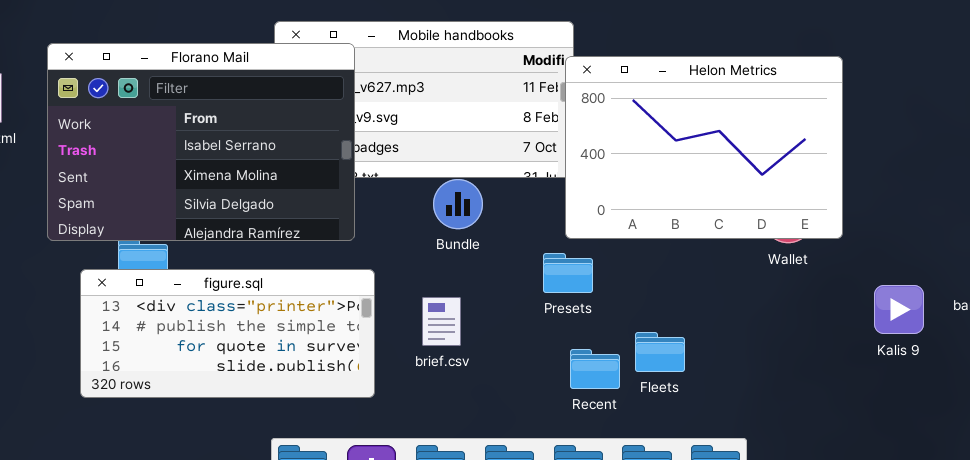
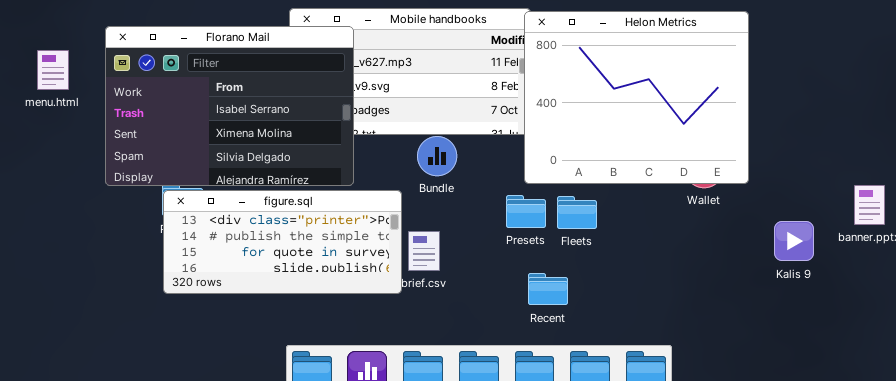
Helon Metrics: [565,56,843,239] -> [524,11,749,184], resized
figure.sql: [80,269,375,398] -> [163,190,402,294], moved
Fleets: [635,332,685,372] -> [557,196,597,229], moved

